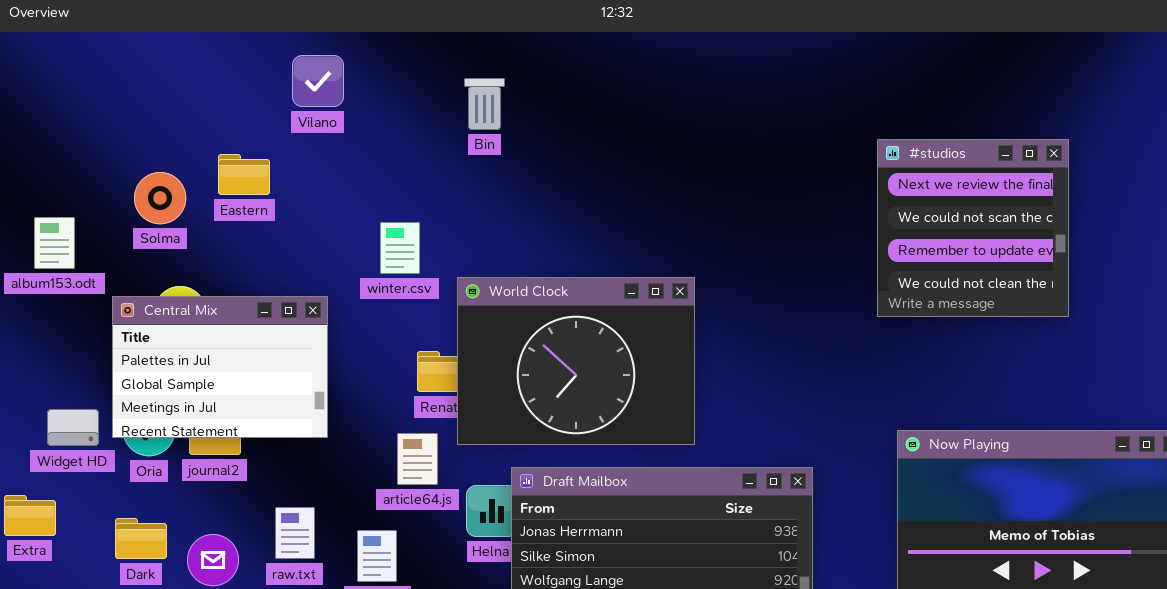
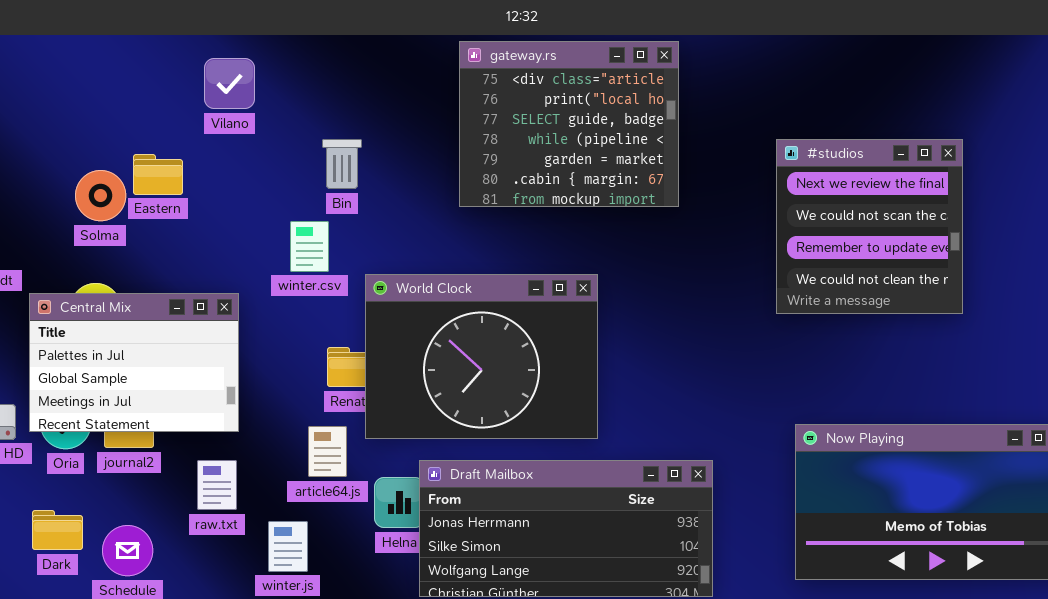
gateway.rs: none -> [459,41,679,207], opened
Bin: [464,78,505,130] -> [322,139,362,189], moved
Solma: [134,172,186,224] -> [75,170,126,221], moved
raw.txt: [275,507,315,559] -> [197,460,237,510], moved

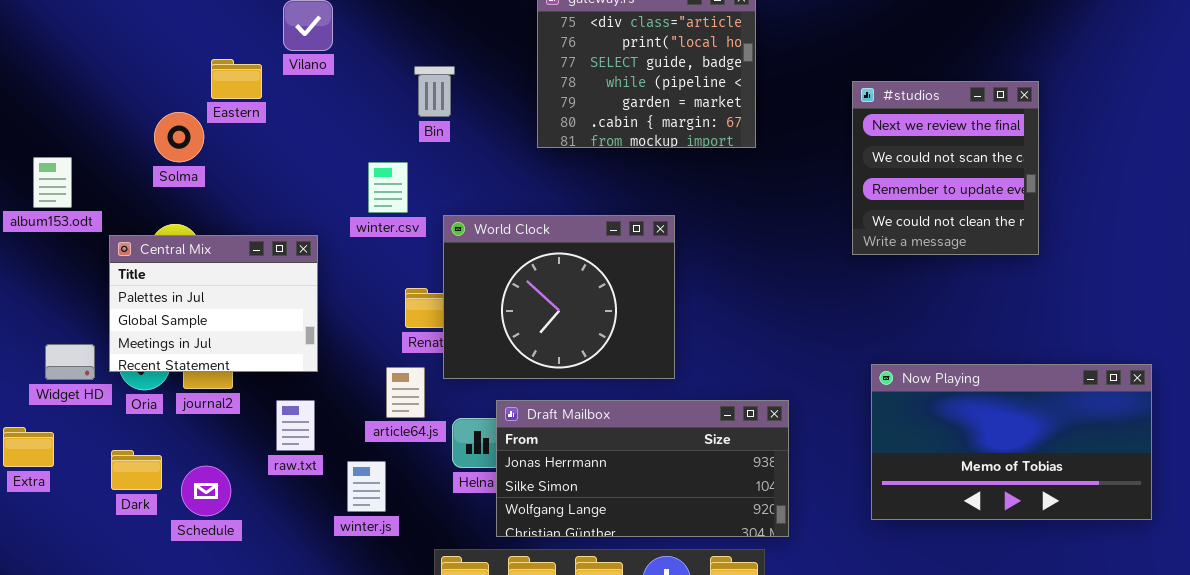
Bin: [322,139,362,189] -> [414,66,455,117], moved
Eastern: [133,154,183,195] -> [211,59,262,99], moved

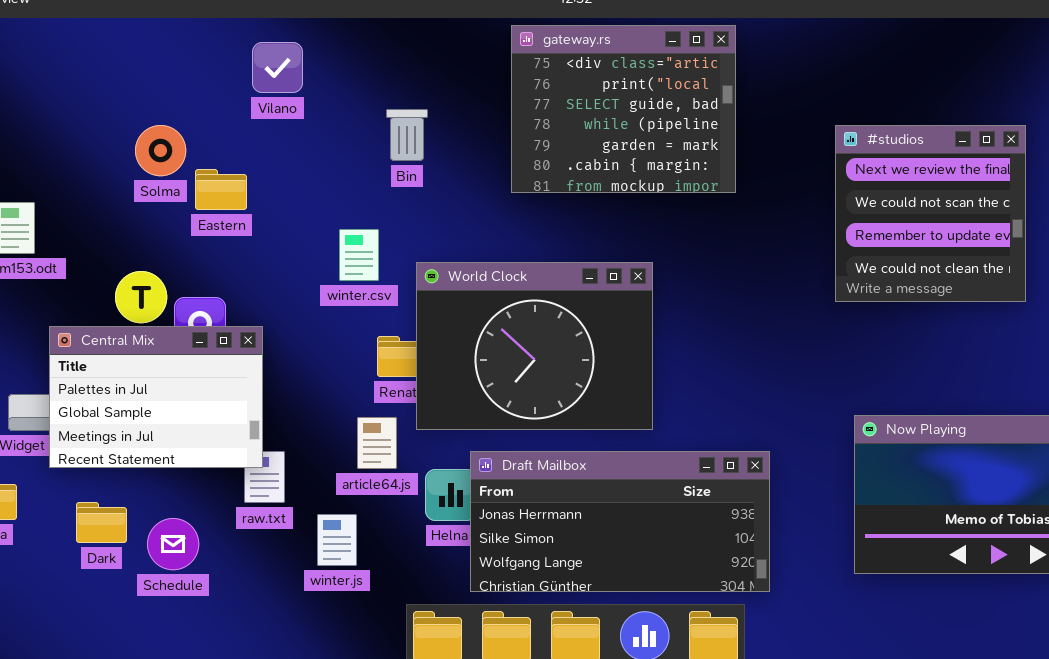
Eastern: [211,59,262,99] -> [195,169,247,210], moved
Solma: [154,112,204,162] -> [135,125,186,176], moved
winter.csv: [368,162,408,213] -> [339,229,379,281], moved
Central Mix: [109,235,318,372] -> [49,326,263,468], moved

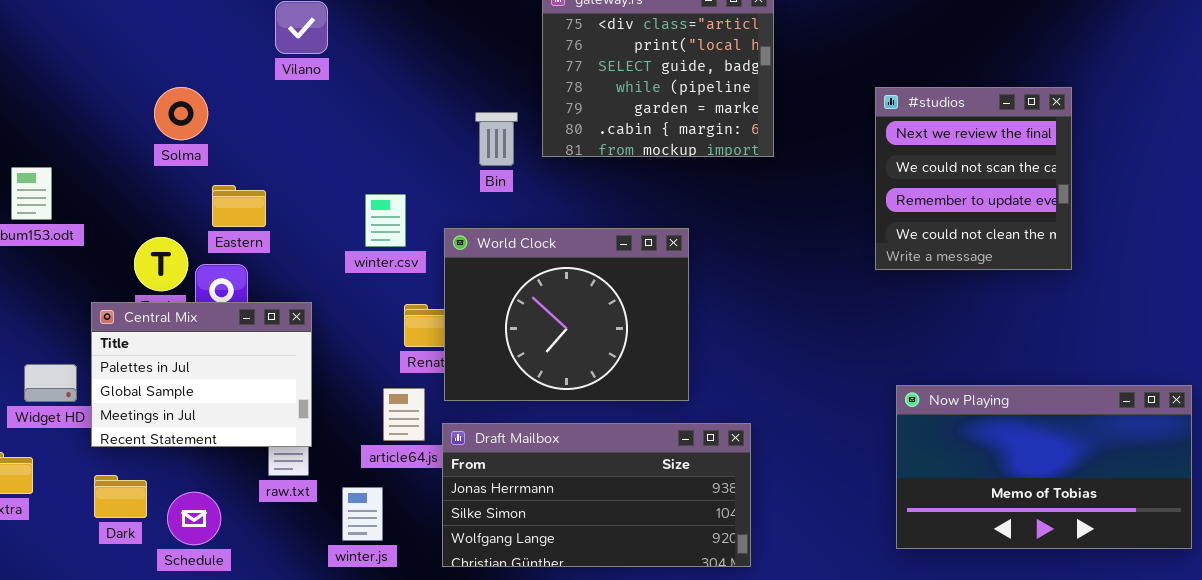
Bin: [386,109,428,161] -> [475,112,518,166], moved
Eastern: [195,169,247,210] -> [212,185,266,227], moved
Central Mix: [49,326,263,468] -> [91,302,312,447], moved
Draft Mailbox: [470,451,770,592] -> [442,423,751,567], moved

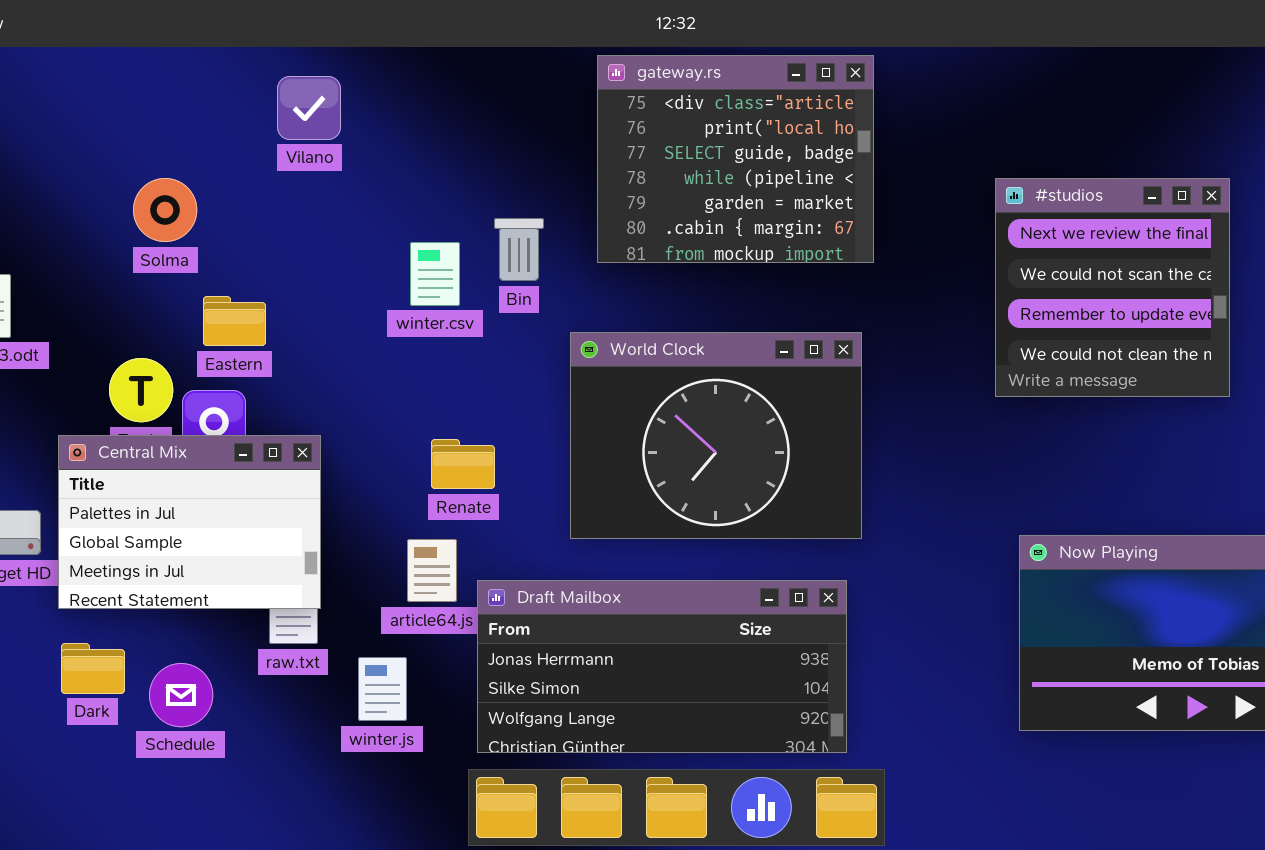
Bin: [475,112,518,166] -> [494,218,544,281], moved
winter.csv: [365,194,406,247] -> [410,242,460,306], moved
World Clock: [444,228,689,401] -> [570,332,862,539], moved

